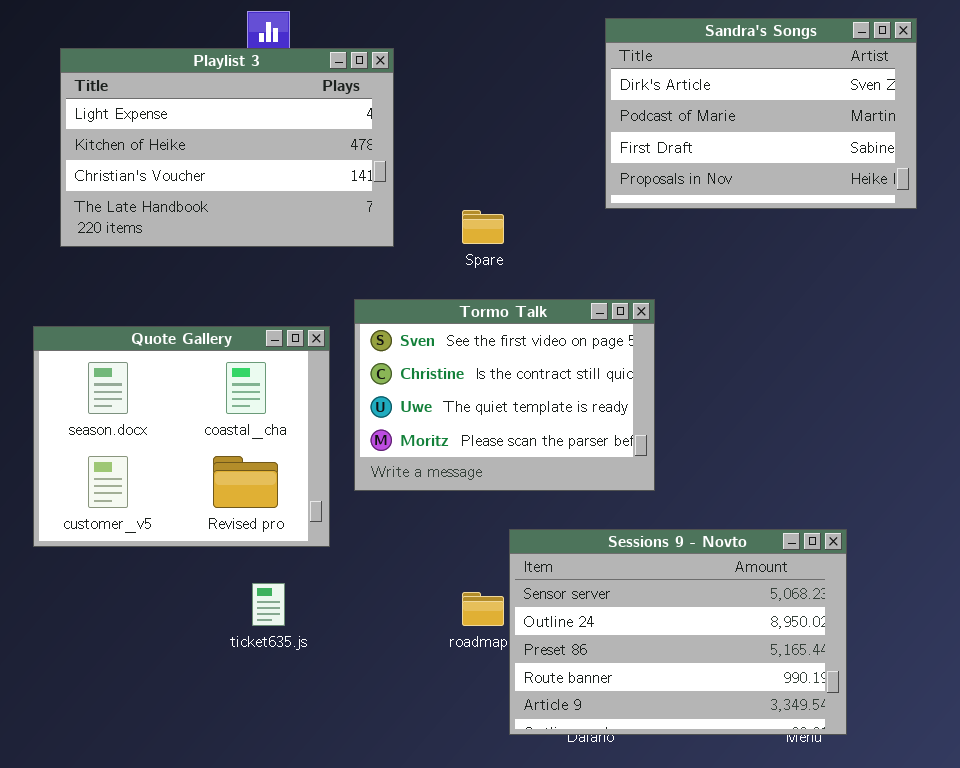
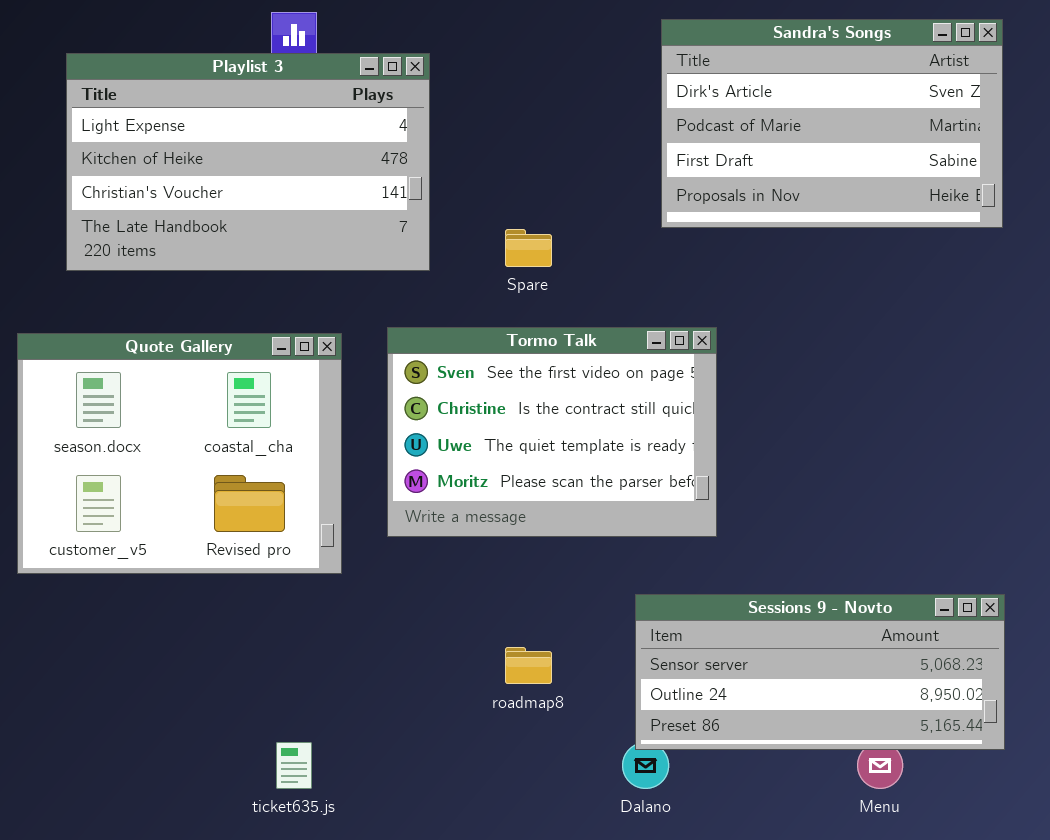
Quote Gallery: [33,326,330,547] -> [17,333,342,574], moved
Sessions 9 - Novto: [509,529,847,735] -> [635,594,1005,750], moved, resized
ticket635.js: [252,583,285,626] -> [276,742,312,789], moved

